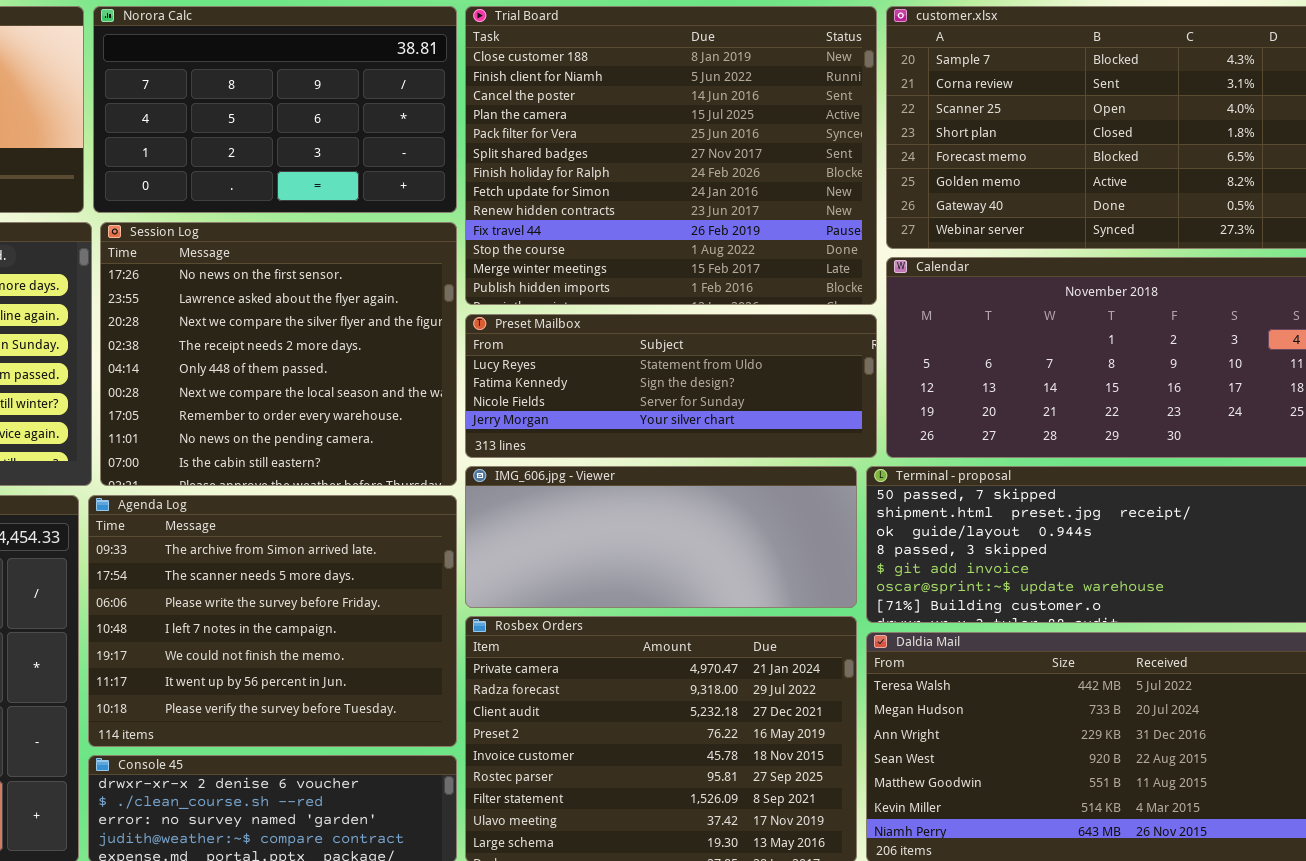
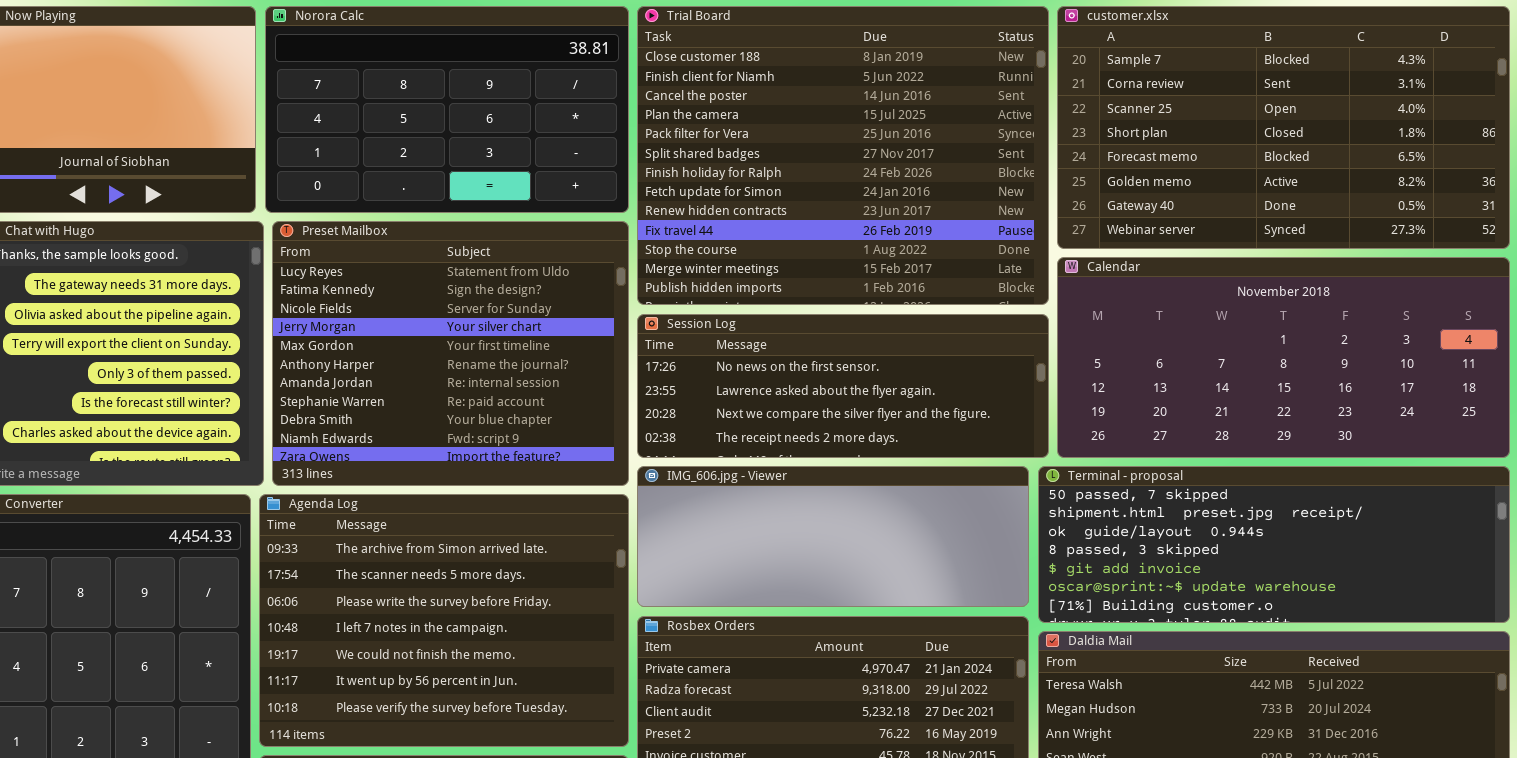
Session Log: [100,222,457,486] -> [637,314,1049,458], moved, resized
Preset Mailbox: [465,314,877,458] -> [272,221,629,486], moved, resized

